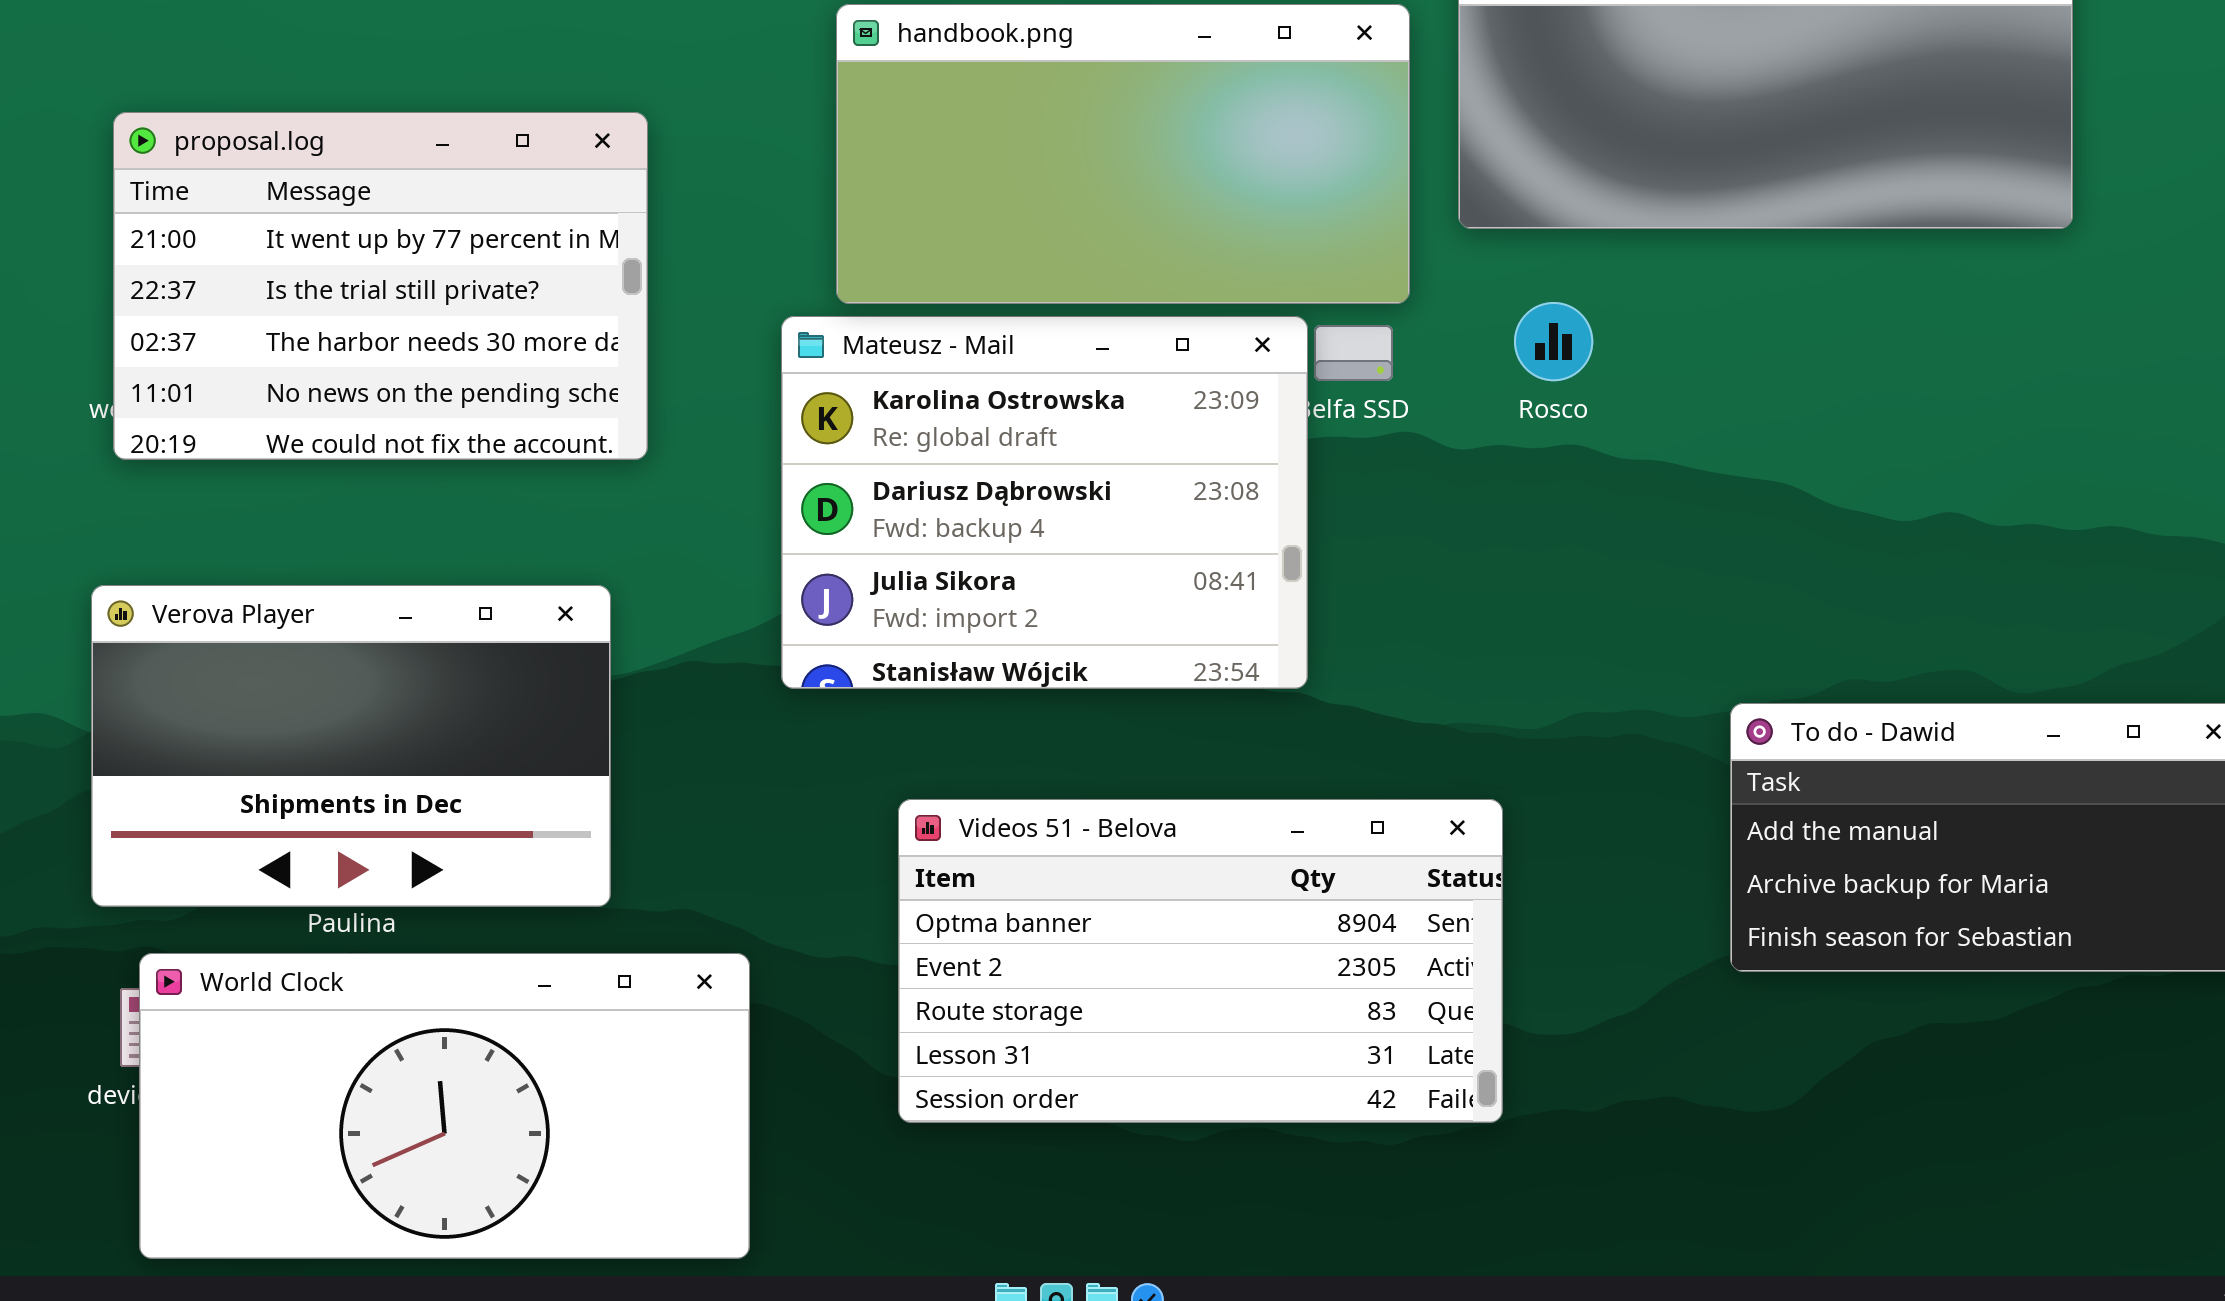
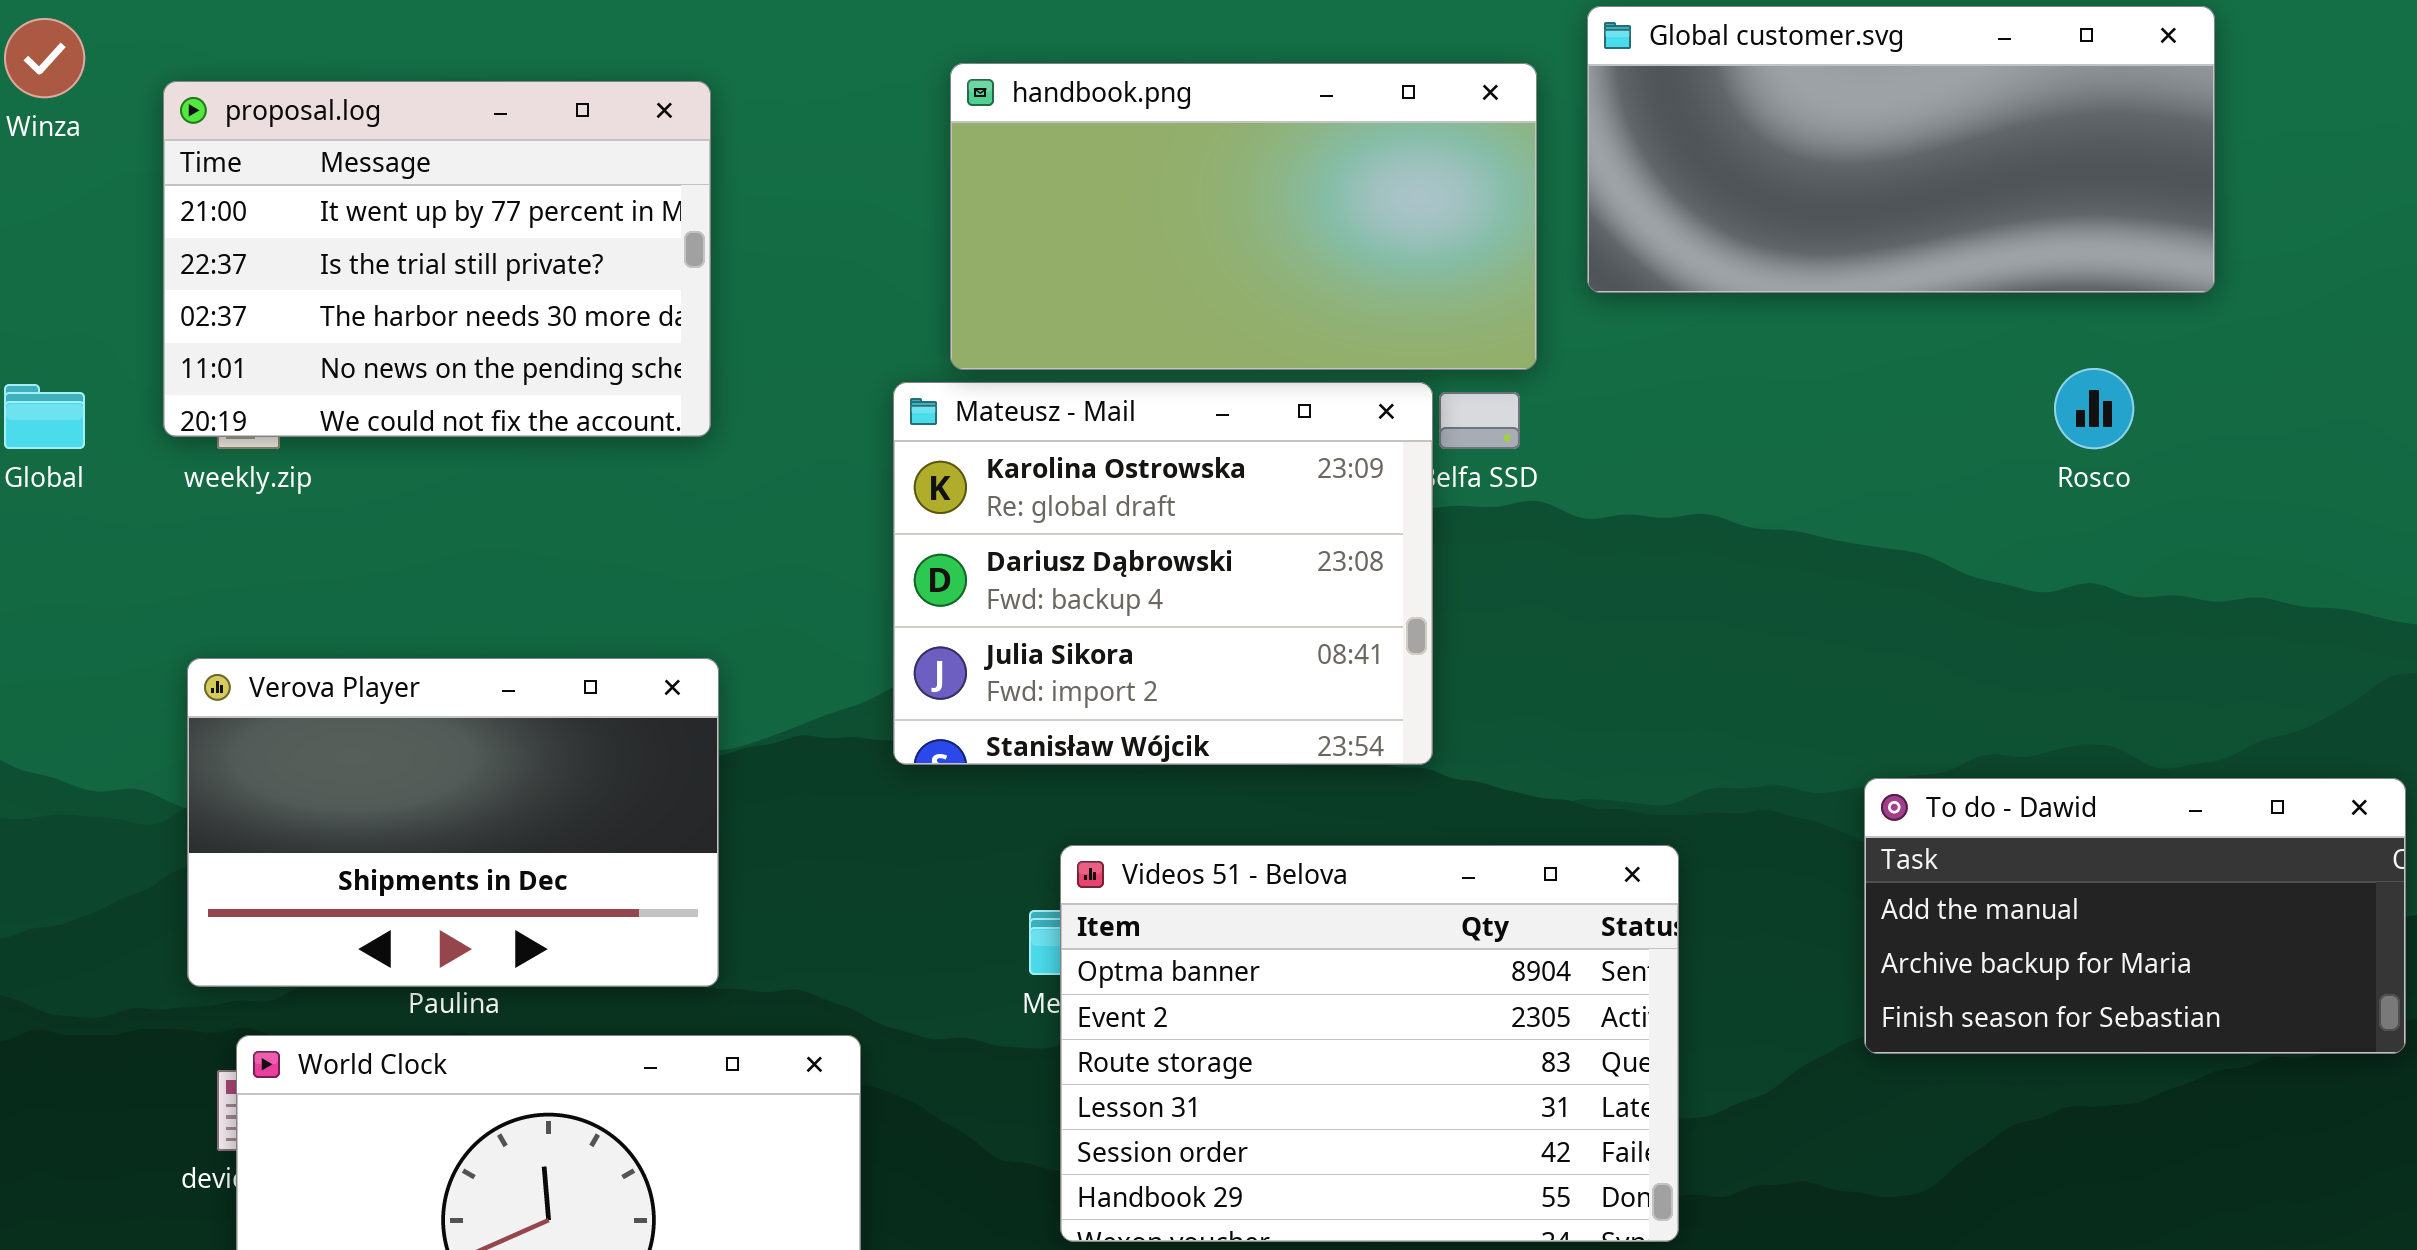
proposal.log: [113,112,648,460] -> [163,81,711,437], moved
Rosco: [1514,302,1593,381] -> [2054,368,2134,449], moved
Videos 51 - Belova: [898,799,1503,1123] -> [1060,845,1679,1242], moved, resized

